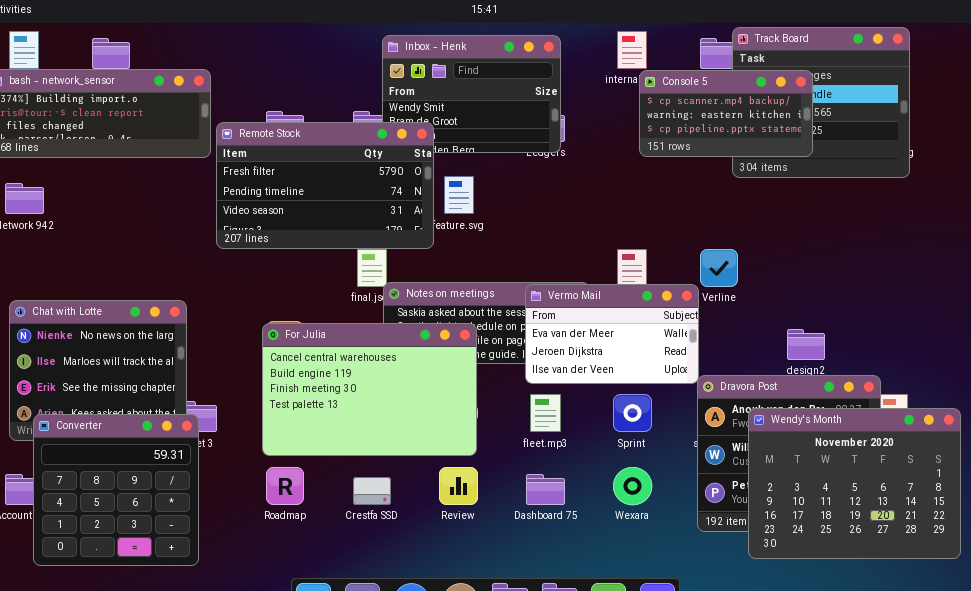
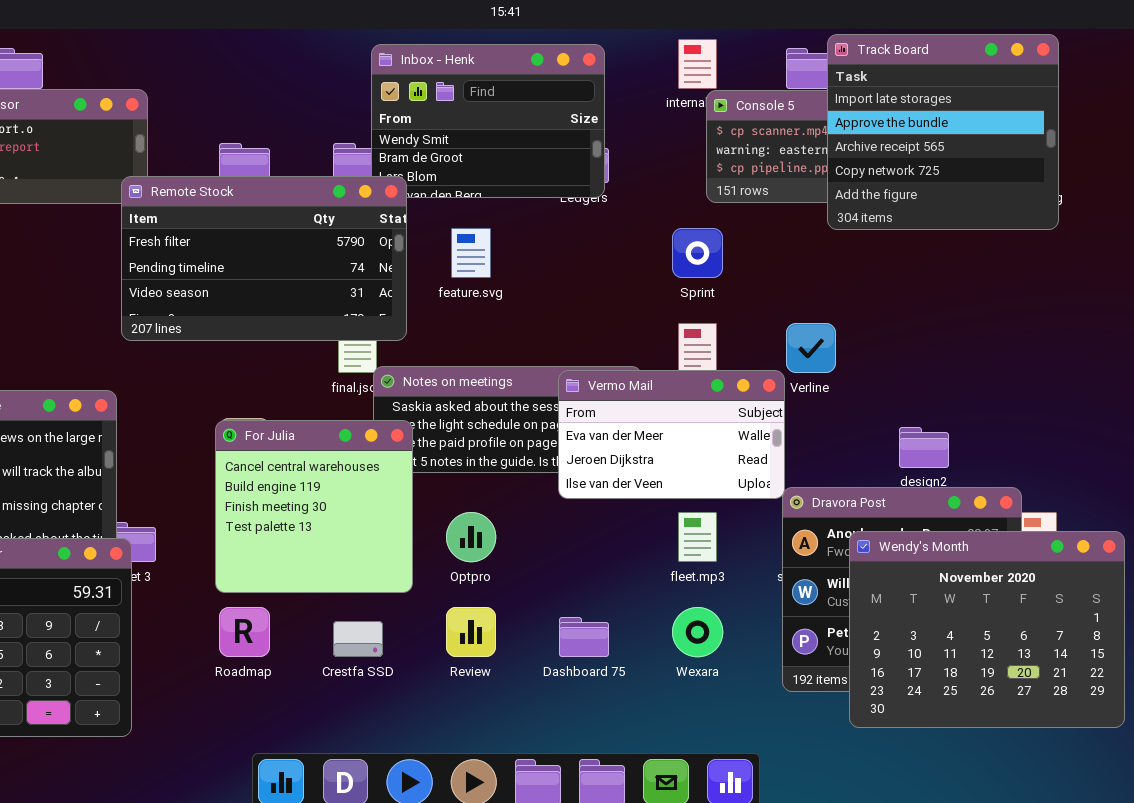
Track Board: [732,27,910,178] -> [827,34,1059,230], raised
Remote Stock: [216,122,434,249] -> [121,176,407,341], moved
For Julia: [262,323,477,456] -> [215,420,413,593], resized
fleet.mp3: [530,394,561,432] -> [678,512,717,562], moved
Sprint: [613,394,652,432] -> [672,228,723,278], moved

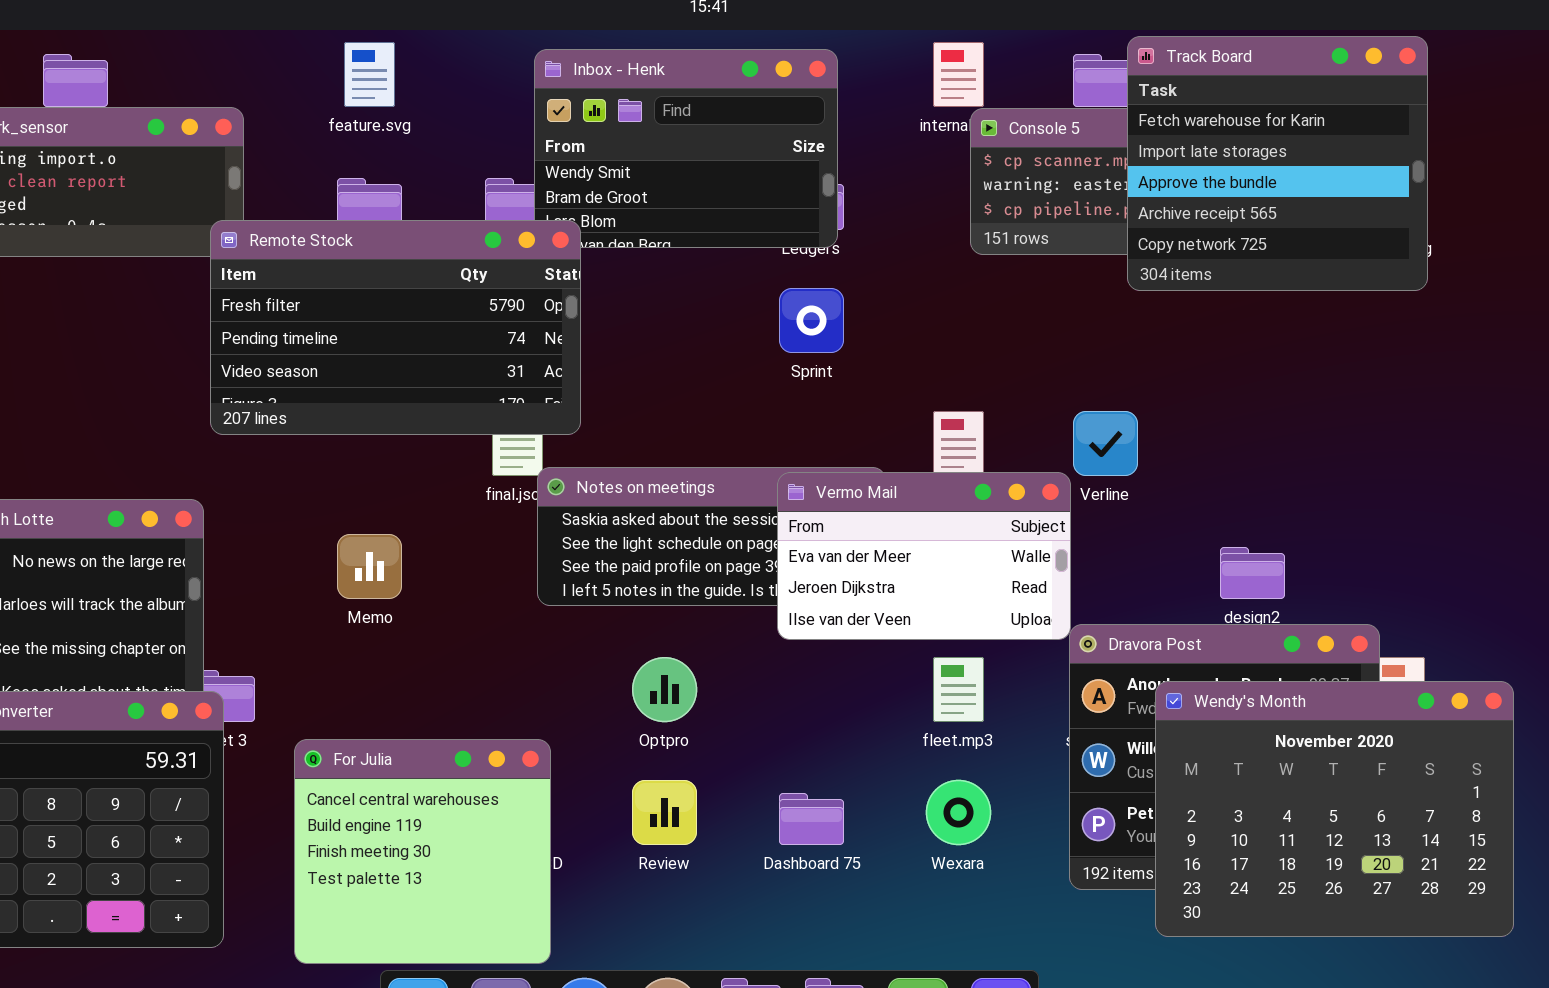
Track Board: [827,34,1059,230] -> [1127,36,1428,291], scrolled up 1 row
feature.svg: [451,228,491,278] -> [344,42,395,107], moved
Sprint: [672,228,723,278] -> [779,288,844,353], moved
For Julia: [215,420,413,593] -> [294,739,551,964], moved

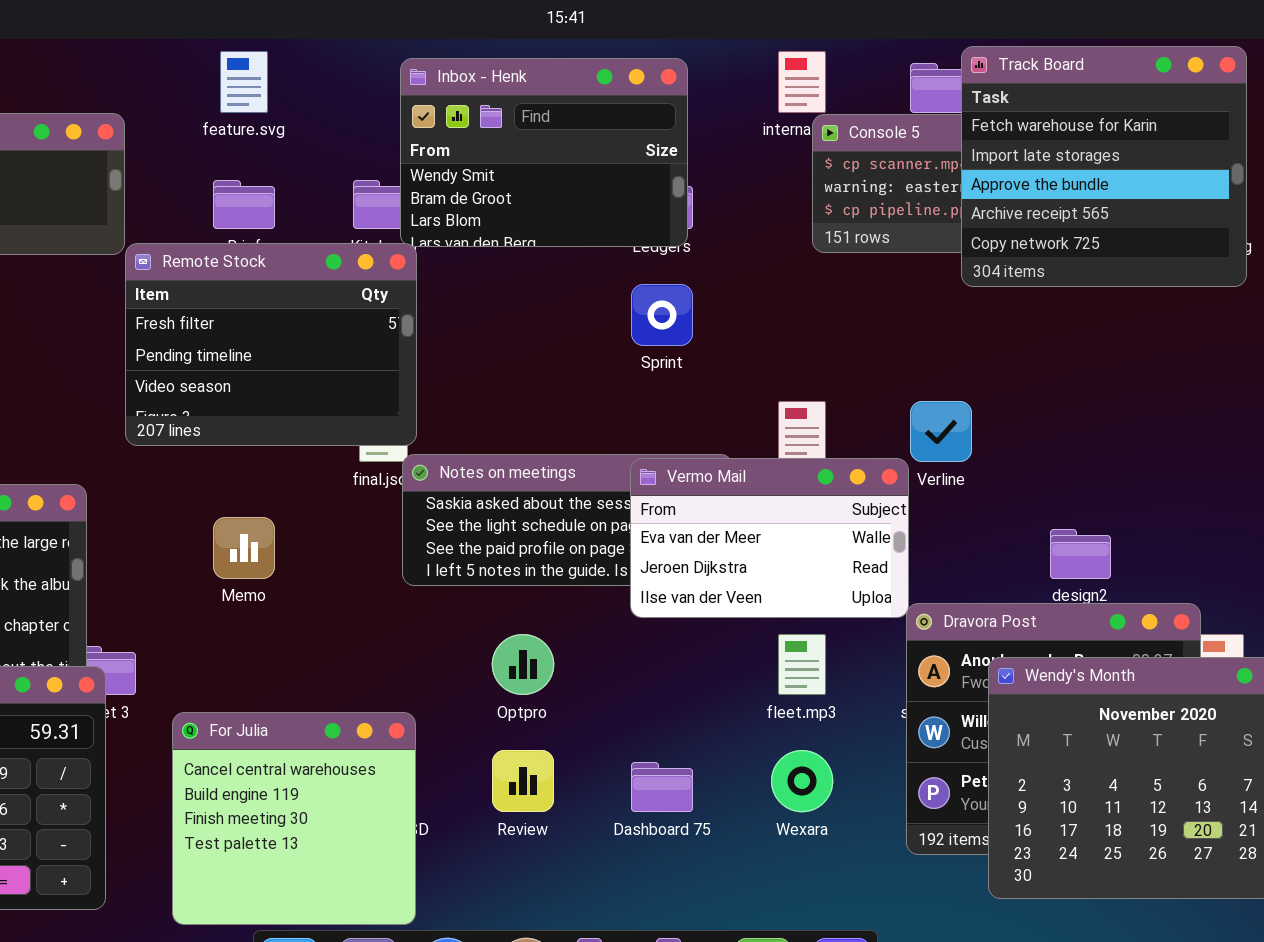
Remote Stock: [210,220,581,435] -> [125,243,417,446], moved, resized

